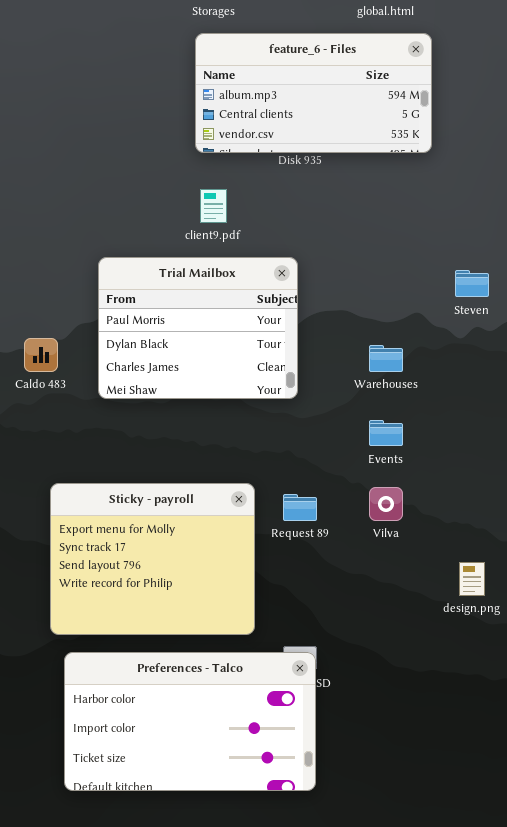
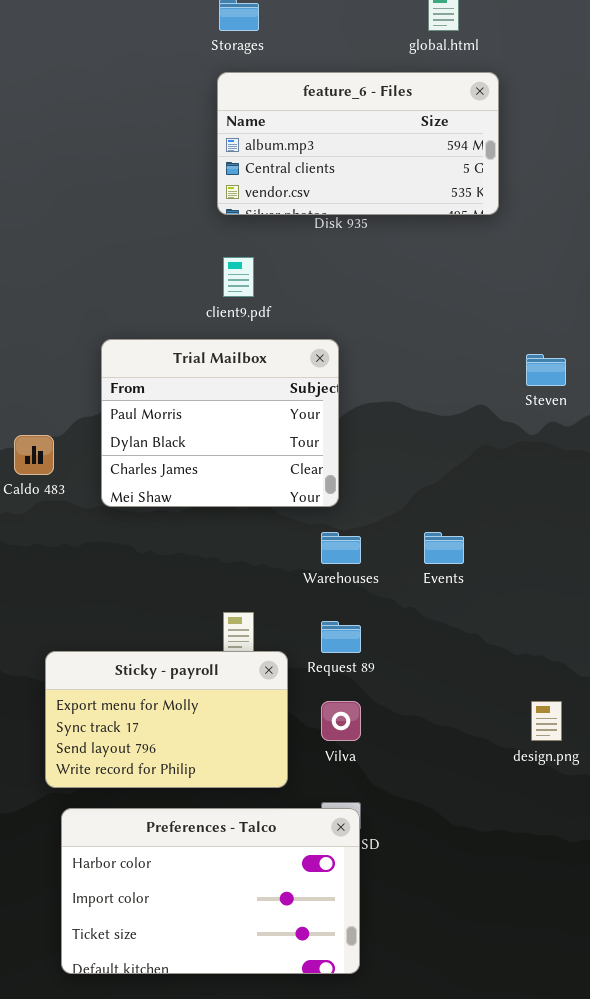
Warehouses: [369,345,403,372] -> [321,532,361,564], moved
Sticky - payroll: [50,483,255,635] -> [45,651,288,788], resized
Vilva: [369,487,403,521] -> [321,701,361,741], moved

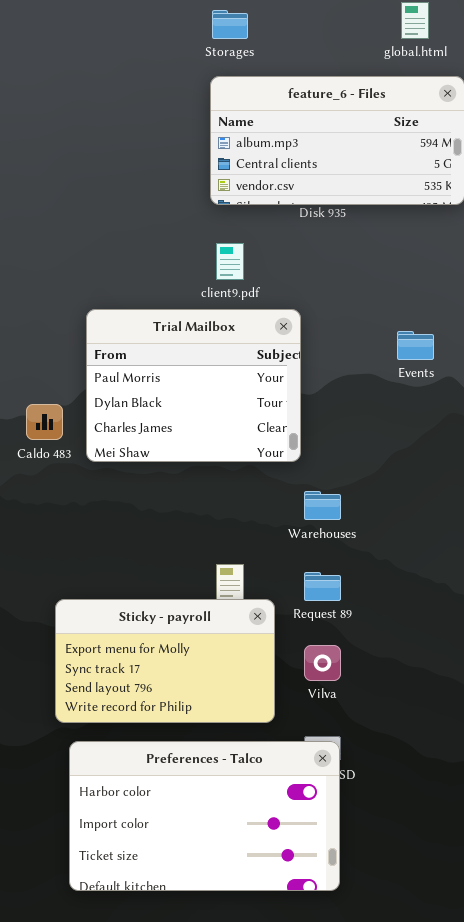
Trial Mailbox: [101,339,339,507] -> [86,309,301,462], moved
Events: [424,532,464,564] -> [397,331,434,360], moved

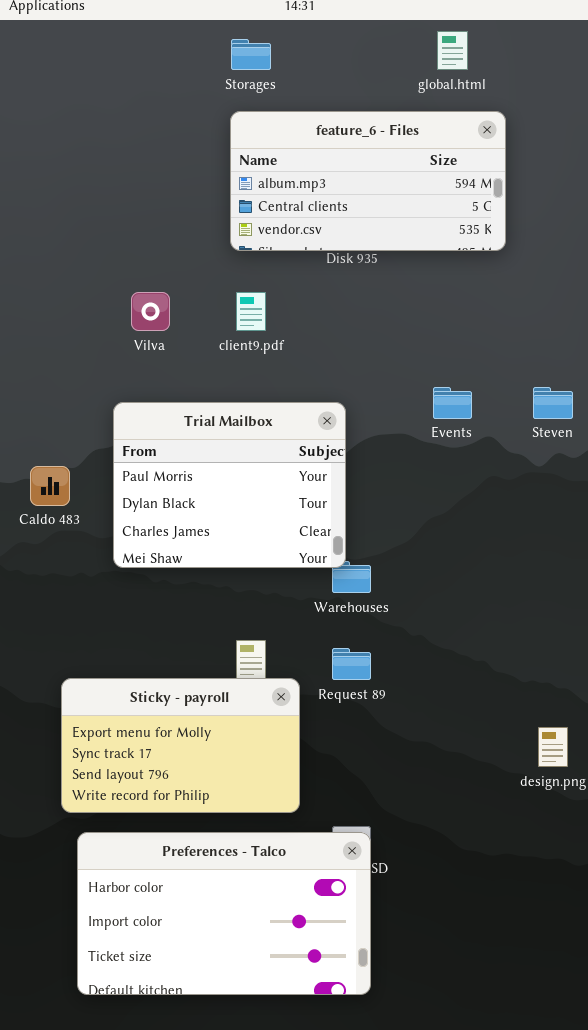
Trial Mailbox: [86,309,301,462] -> [113,402,346,568], moved
Vilva: [304,645,341,681] -> [131,292,170,331], moved

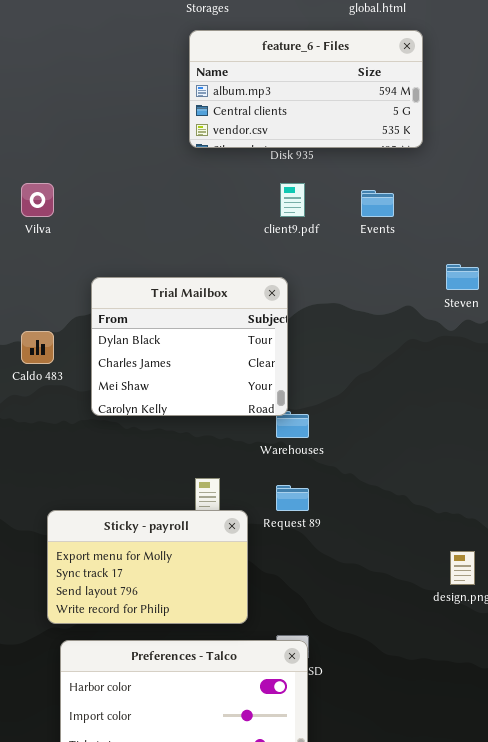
Vilva: [131,292,170,331] -> [21,183,54,217], moved
client9.pdf: [236,292,266,331] -> [280,183,305,217], moved
Events: [433,387,472,419] -> [361,190,394,217], moved
Trial Mailbox: [113,402,346,568] -> [91,277,288,416], scrolled down 1 row

